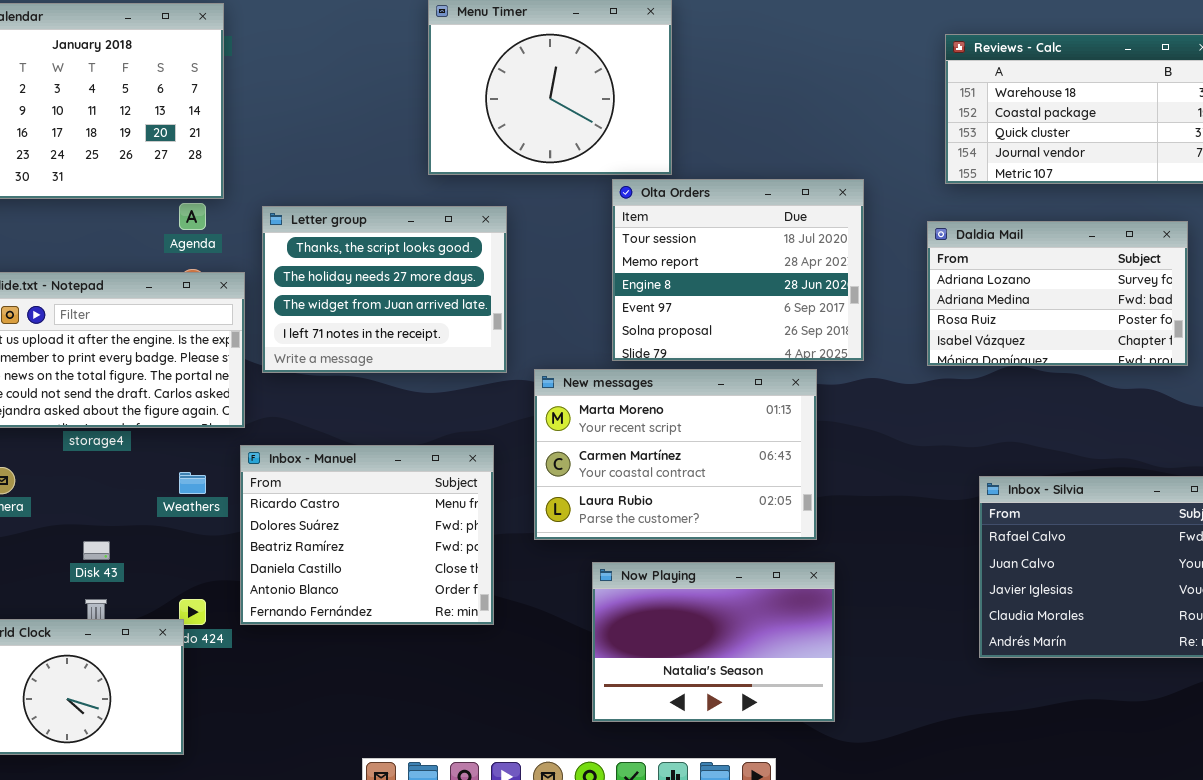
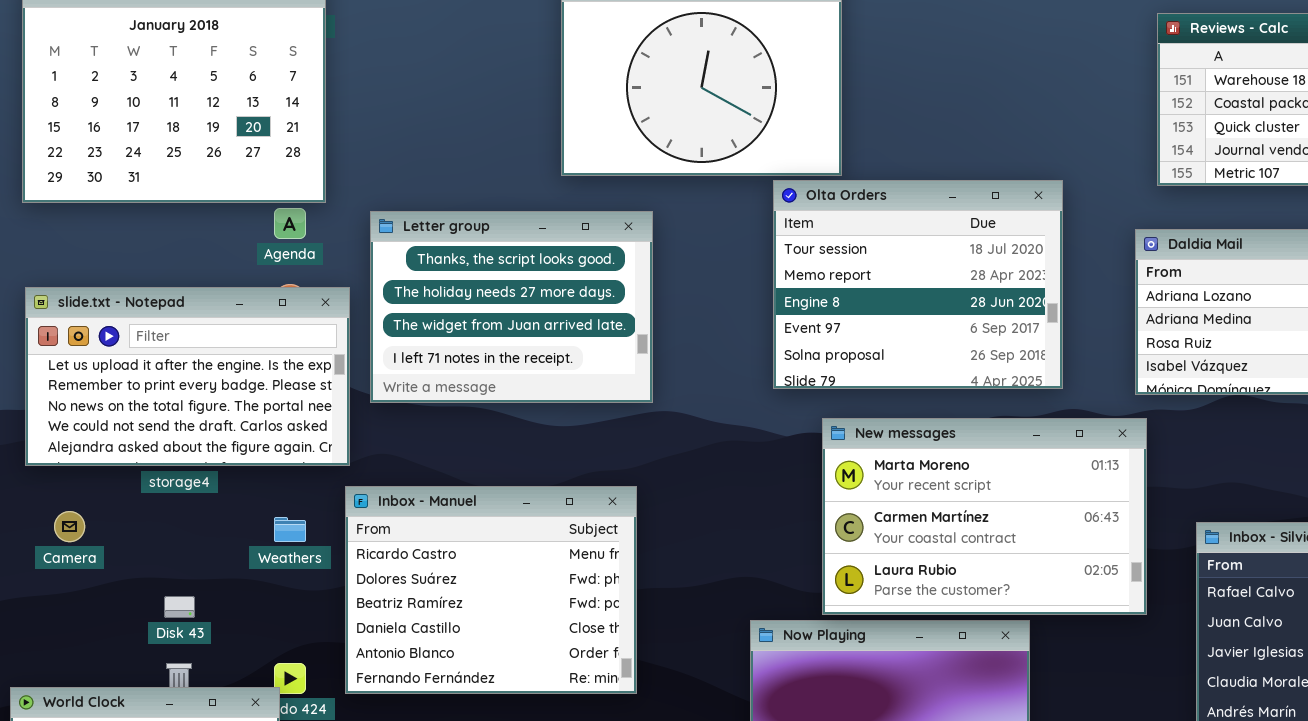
New messages: [534,369,817,540] -> [822,418,1147,615], moved

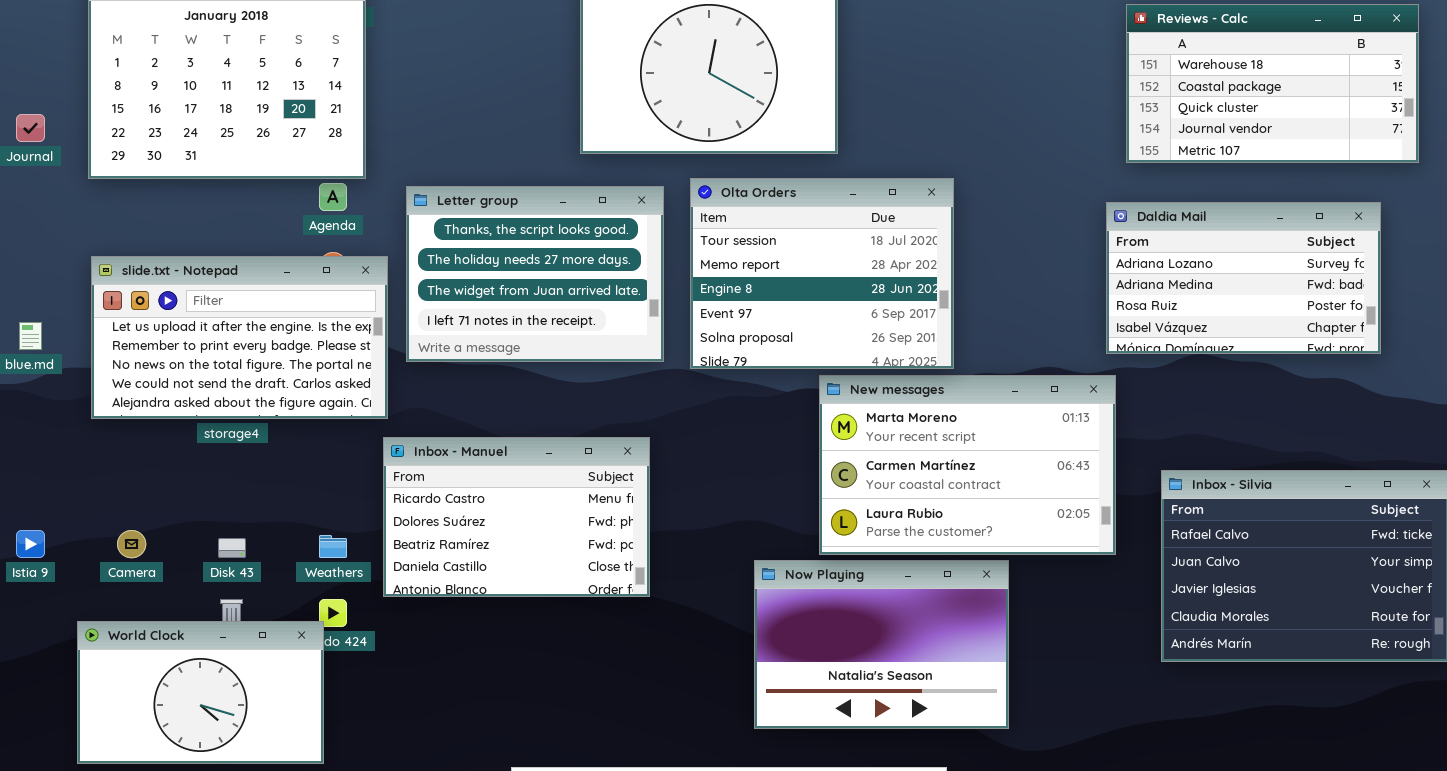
Olta Orders: [773,180,1063,389] -> [690,178,954,369], moved
Inbox - Manuel: [345,486,637,694] -> [383,437,650,597], resized
Camera: [54,511,85,542] -> [117,530,146,558], moved
Weathers: [274,517,306,542] -> [319,535,347,558], moved

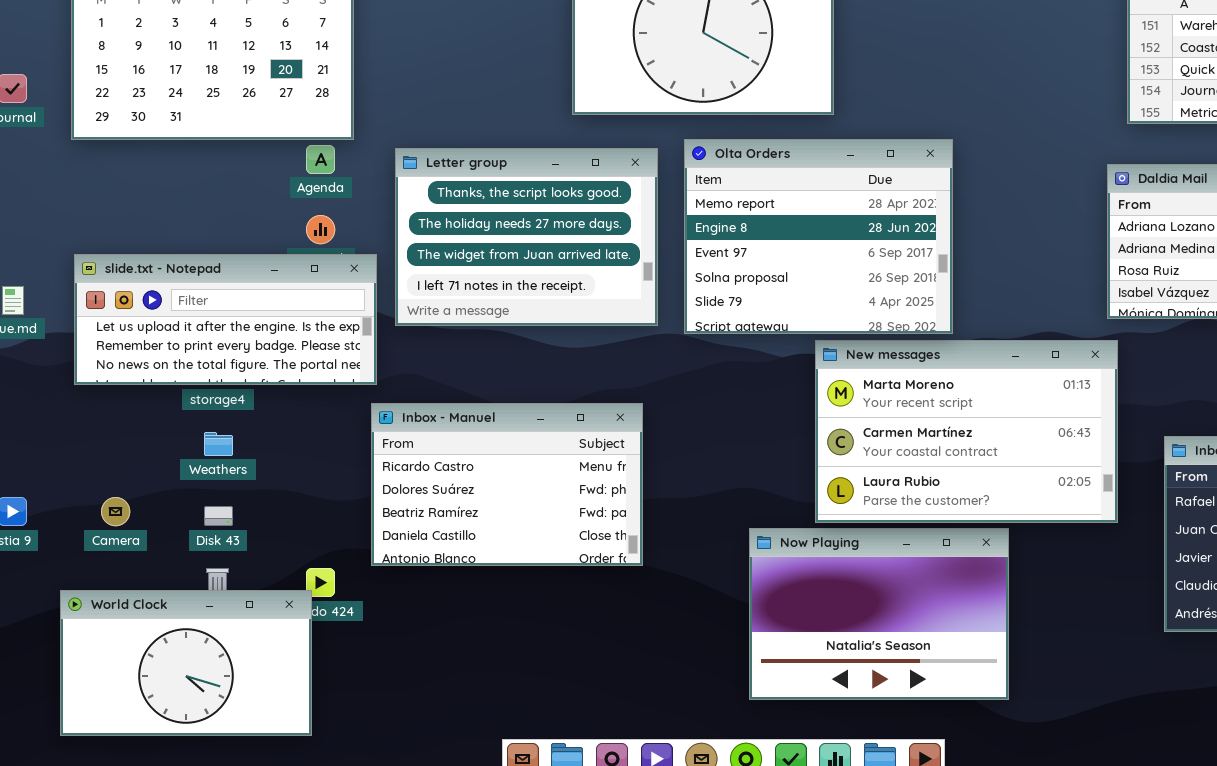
Olta Orders: [690,178,954,369] -> [684,139,953,334], scrolled down 1 row
slide.txt - Notepad: [91,256,388,419] -> [74,254,377,385], resized
Weathers: [319,535,347,558] -> [204,432,233,456], moved

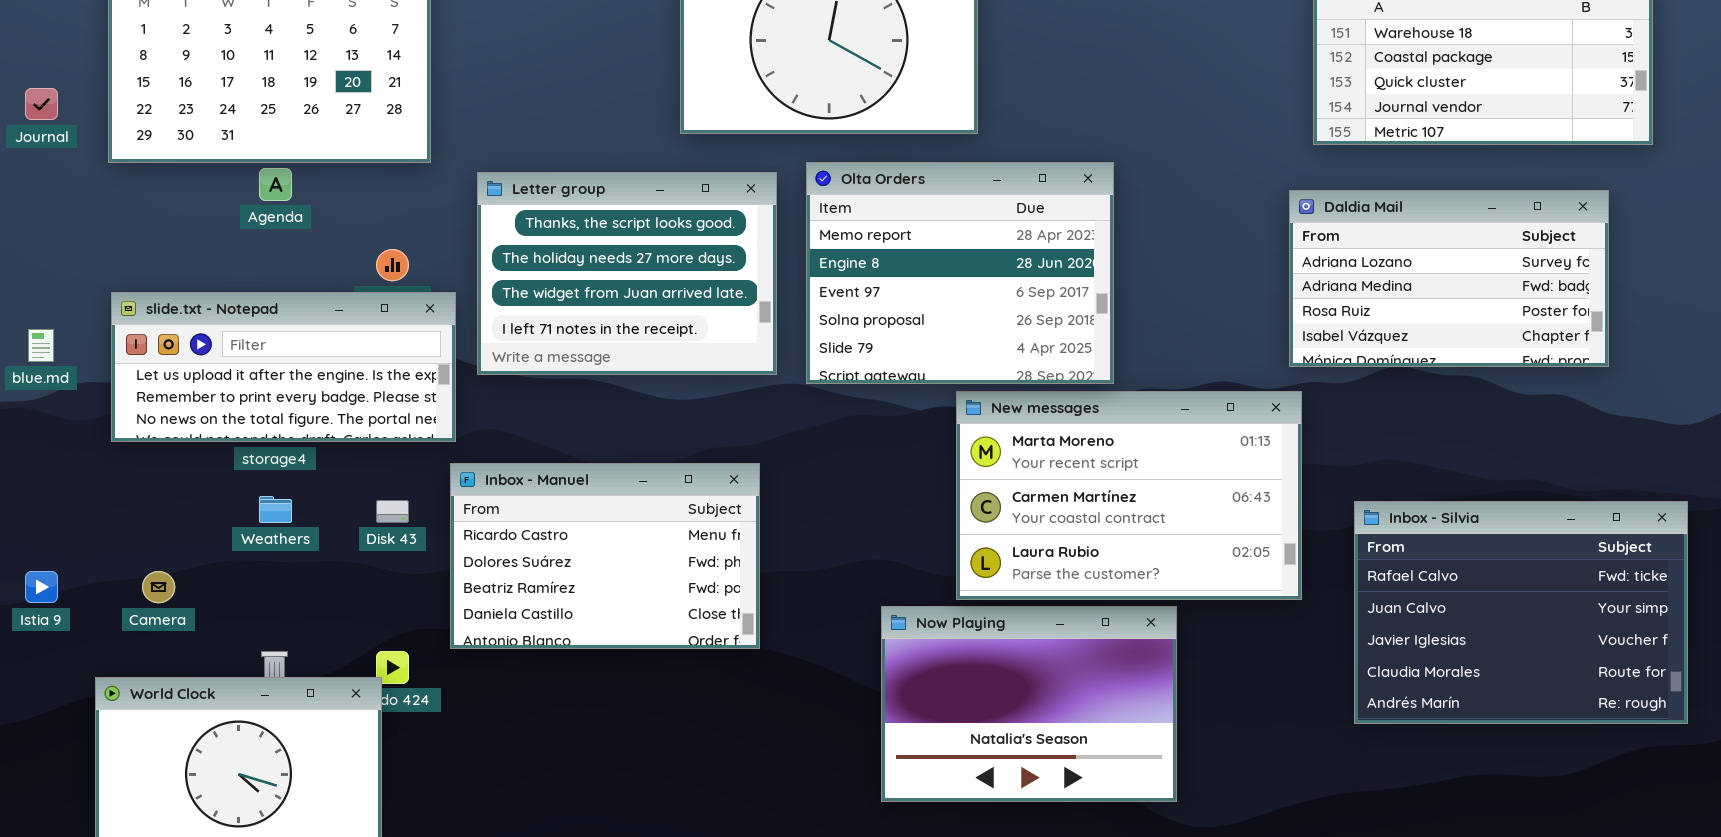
Agenda: [306,145,335,174] -> [259,168,292,201], moved
Disk 43: [204,506,233,526] -> [376,500,409,523], moved

